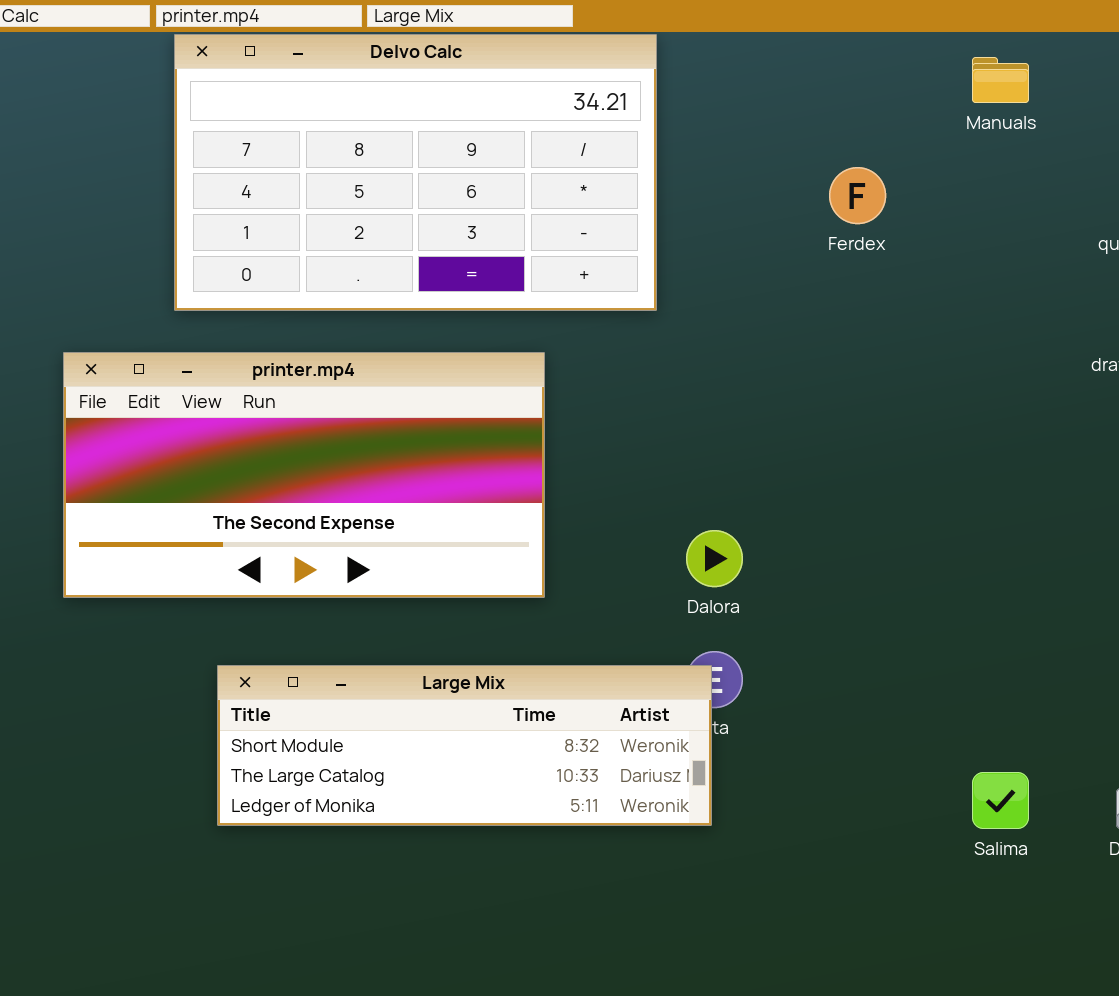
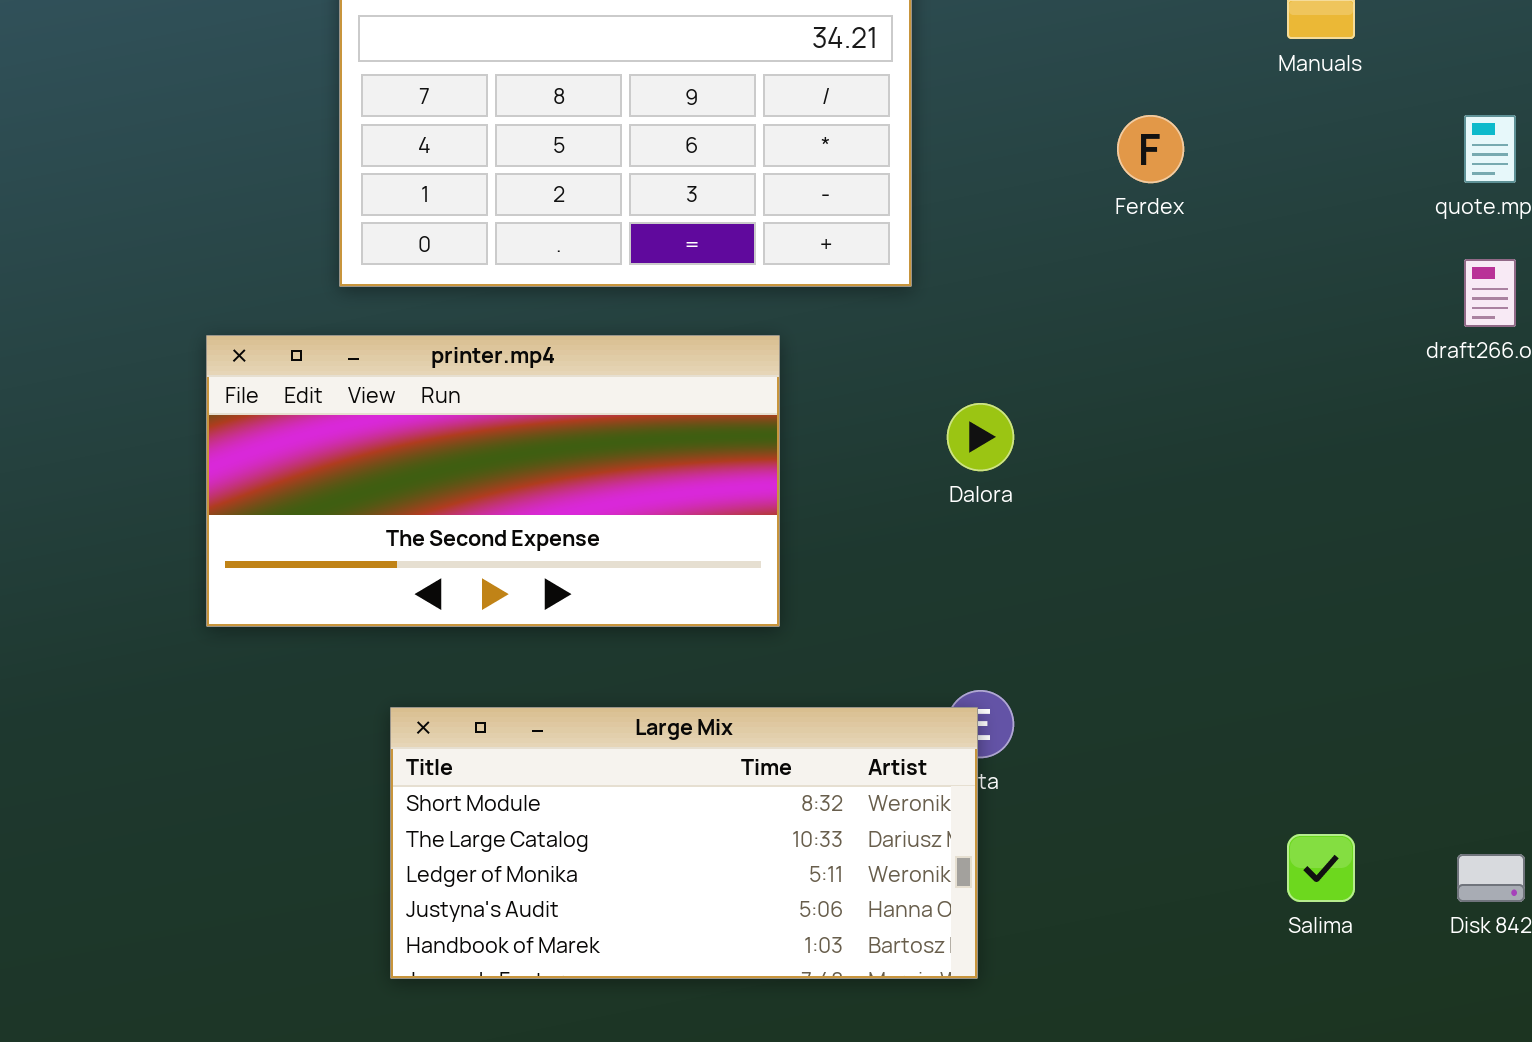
Dalora: [686,530,743,587] -> [947,403,1014,471], moved
Large Mix: [217,665,712,826] -> [390,707,978,979], resized

